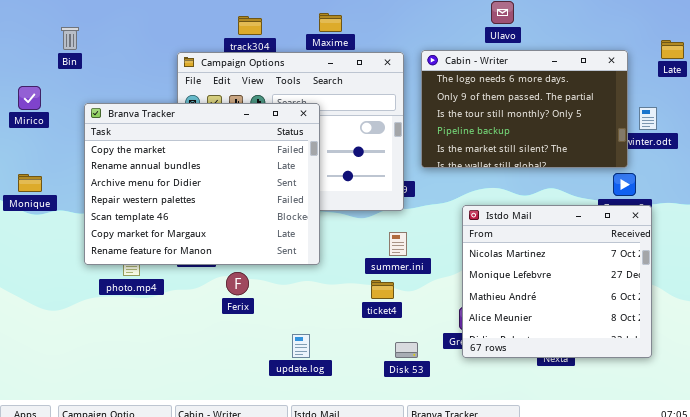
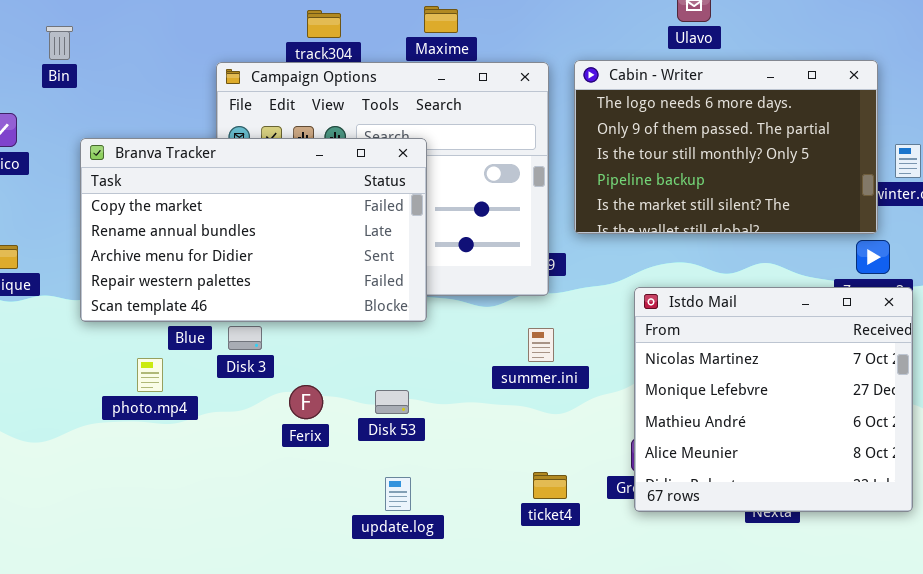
Branva Tracker: [84,103,320,265] -> [80,138,427,322], resized
ticket4: [371,280,394,299] -> [533,472,567,499], moved
Disk 53: [395,342,418,358] -> [375,390,409,414], moved

